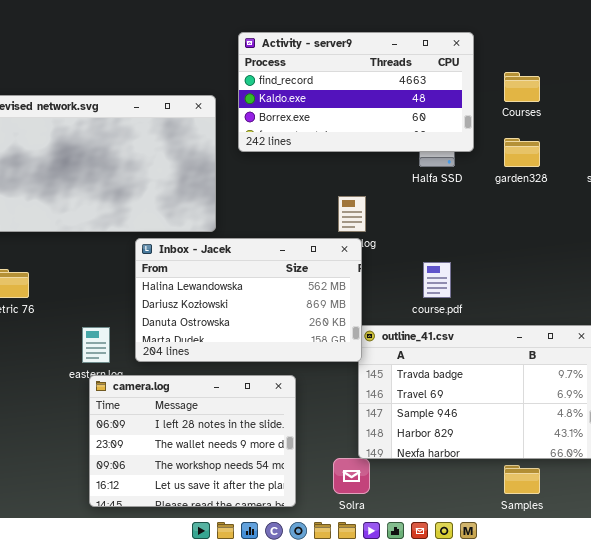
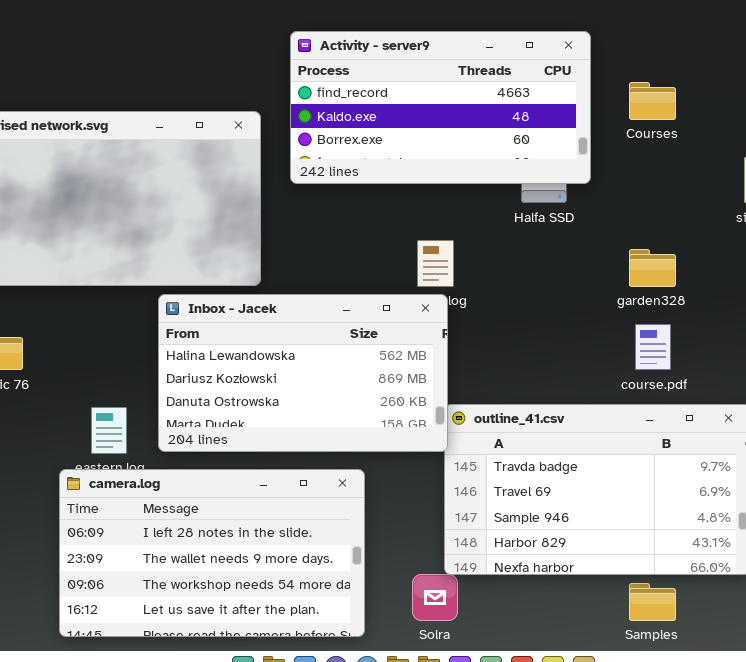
garden328: [504,138,540,167] -> [629,249,676,287], moved
course.pdf: [423,262,451,298] -> [635,324,671,370], moved
camera.log: [89,375,296,507] -> [59,469,365,637], resized

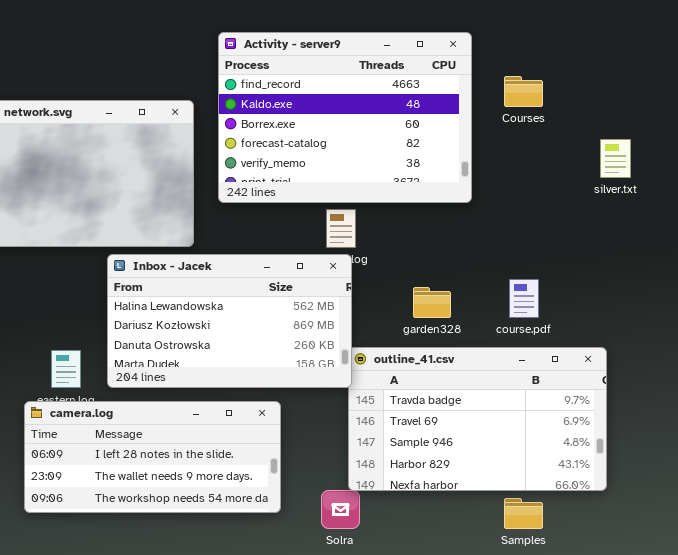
Activity - server9: [290,31,591,184] -> [218,32,472,203], resized
garden328: [629,249,676,287] -> [413,287,451,318], moved
camera.log: [59,469,365,637] -> [24,401,281,513], resized

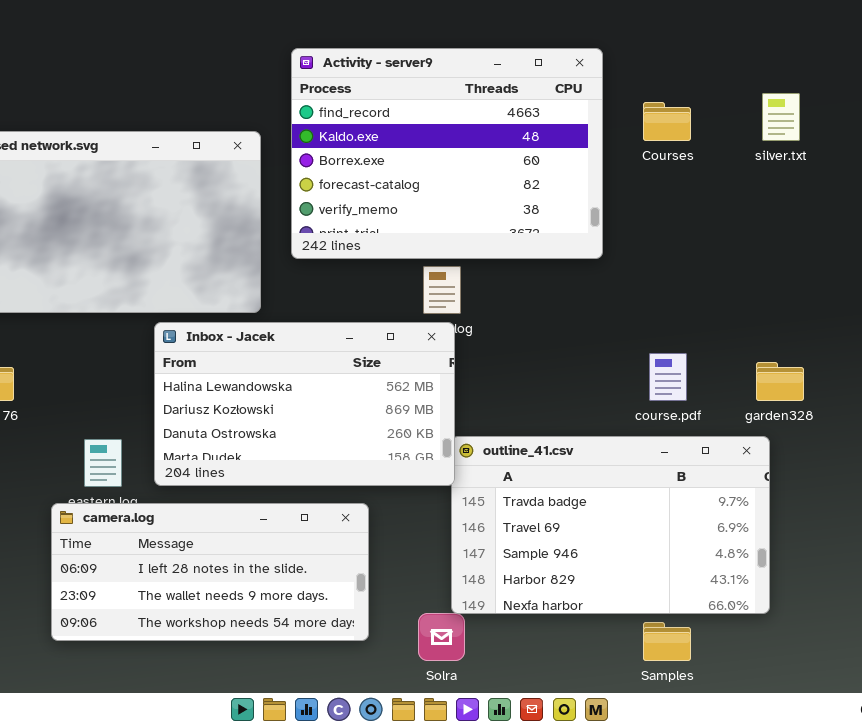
silver.txt: [600,139,631,178] -> [762,93,800,141], moved
garden328: [413,287,451,318] -> [756,362,804,401], moved

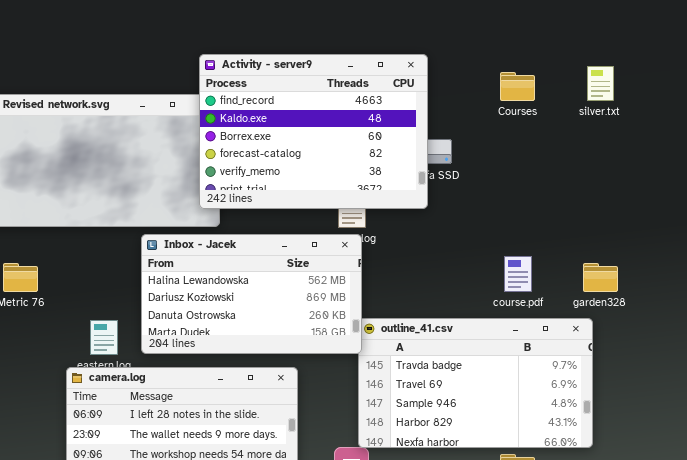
Activity - server9: [291,48,603,259] -> [199,54,428,209], moved

